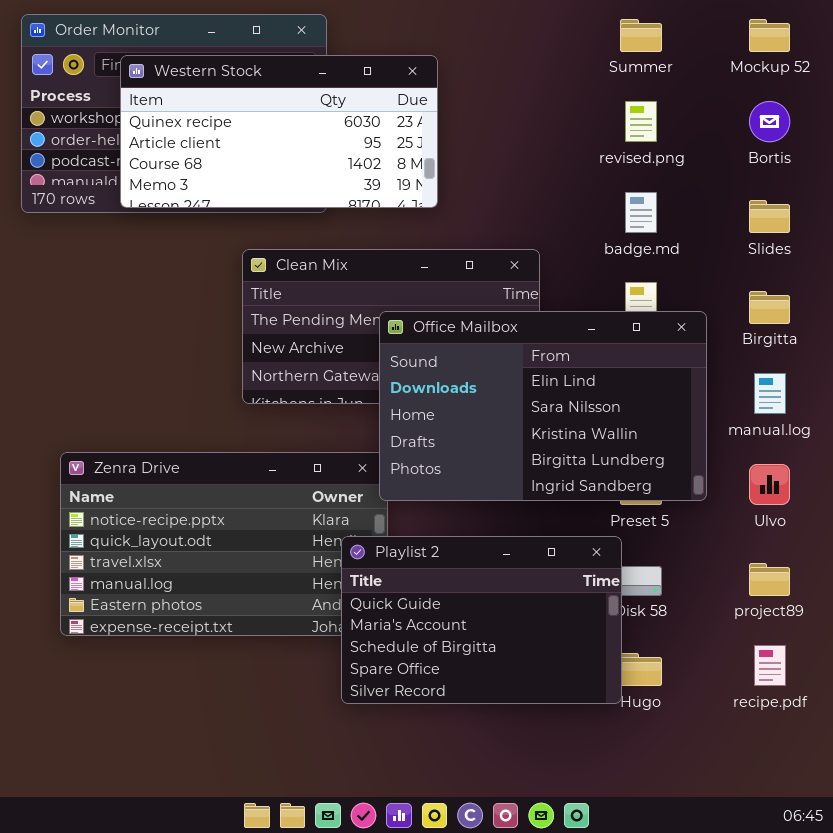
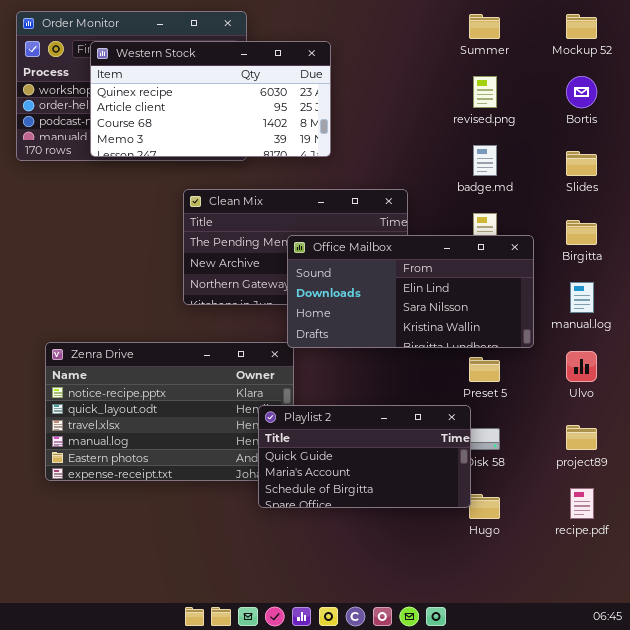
Office Mailbox: [379,311,707,501] -> [287,235,534,348], resized
Playlist 2: [341,536,622,704] -> [258,405,471,508], resized

